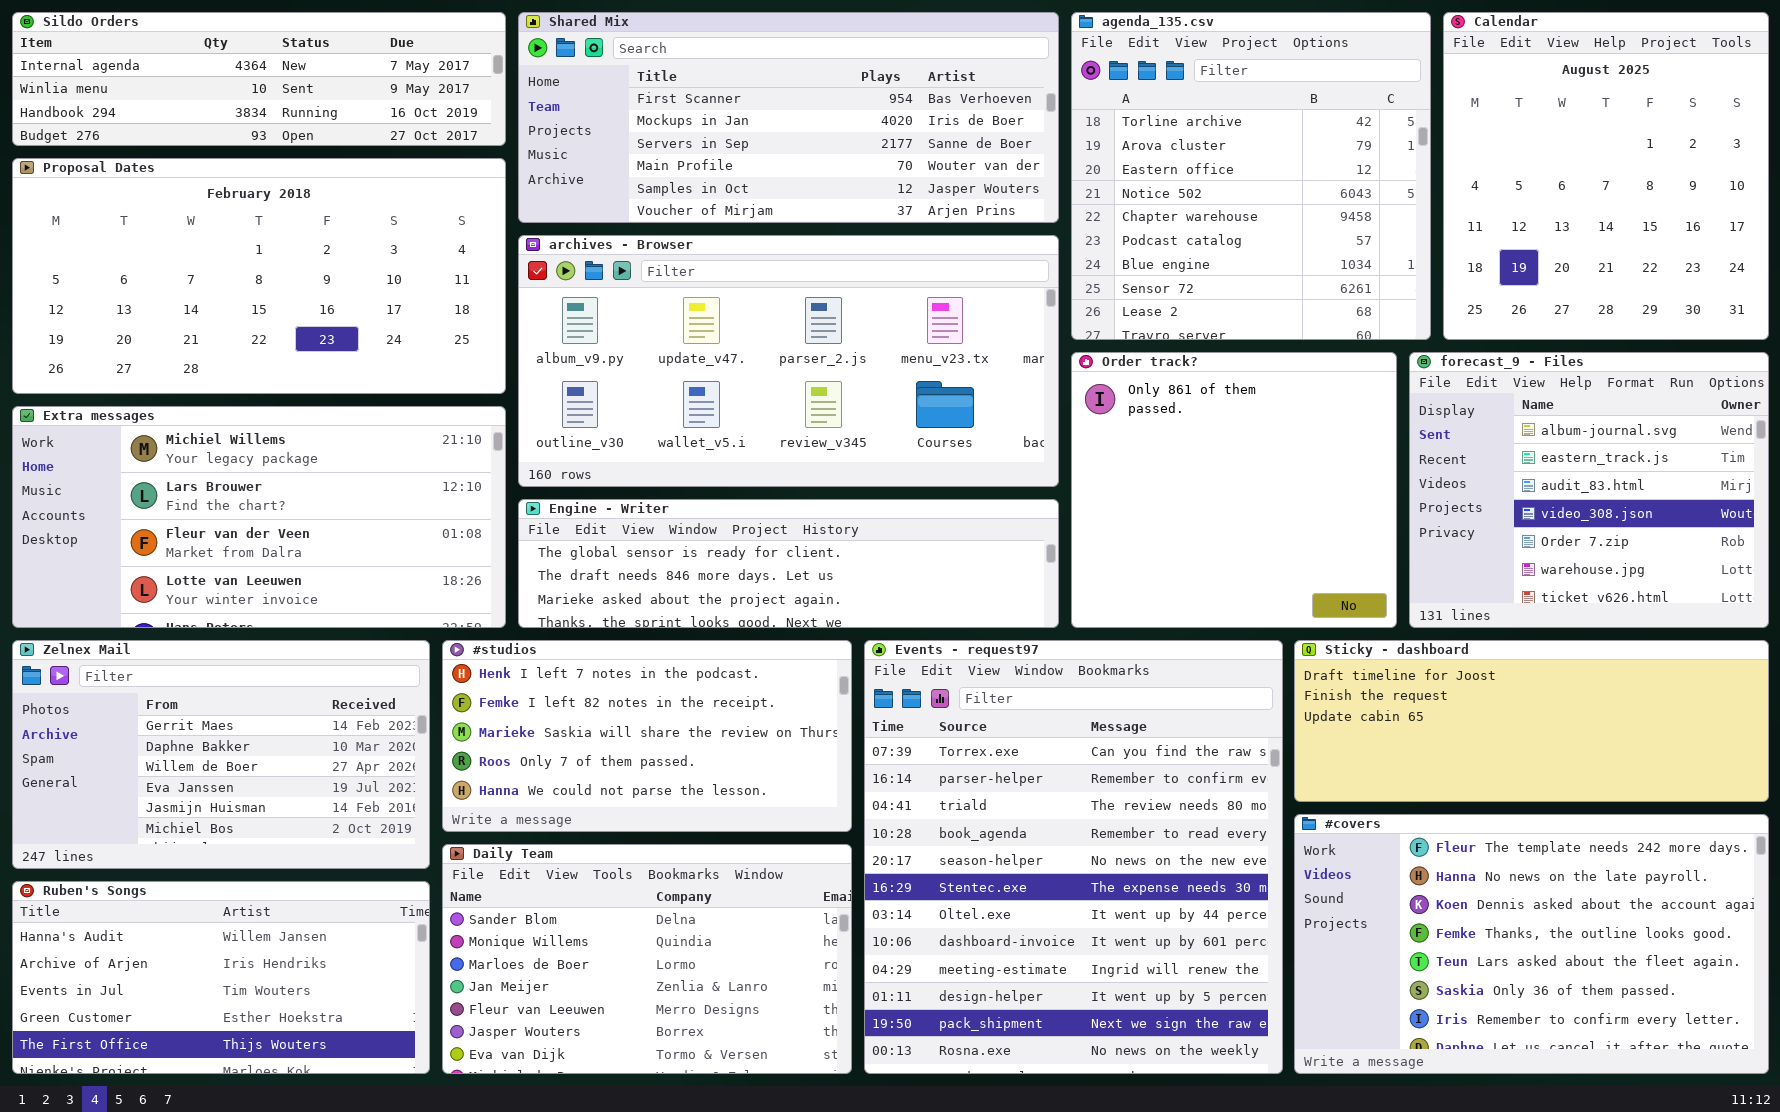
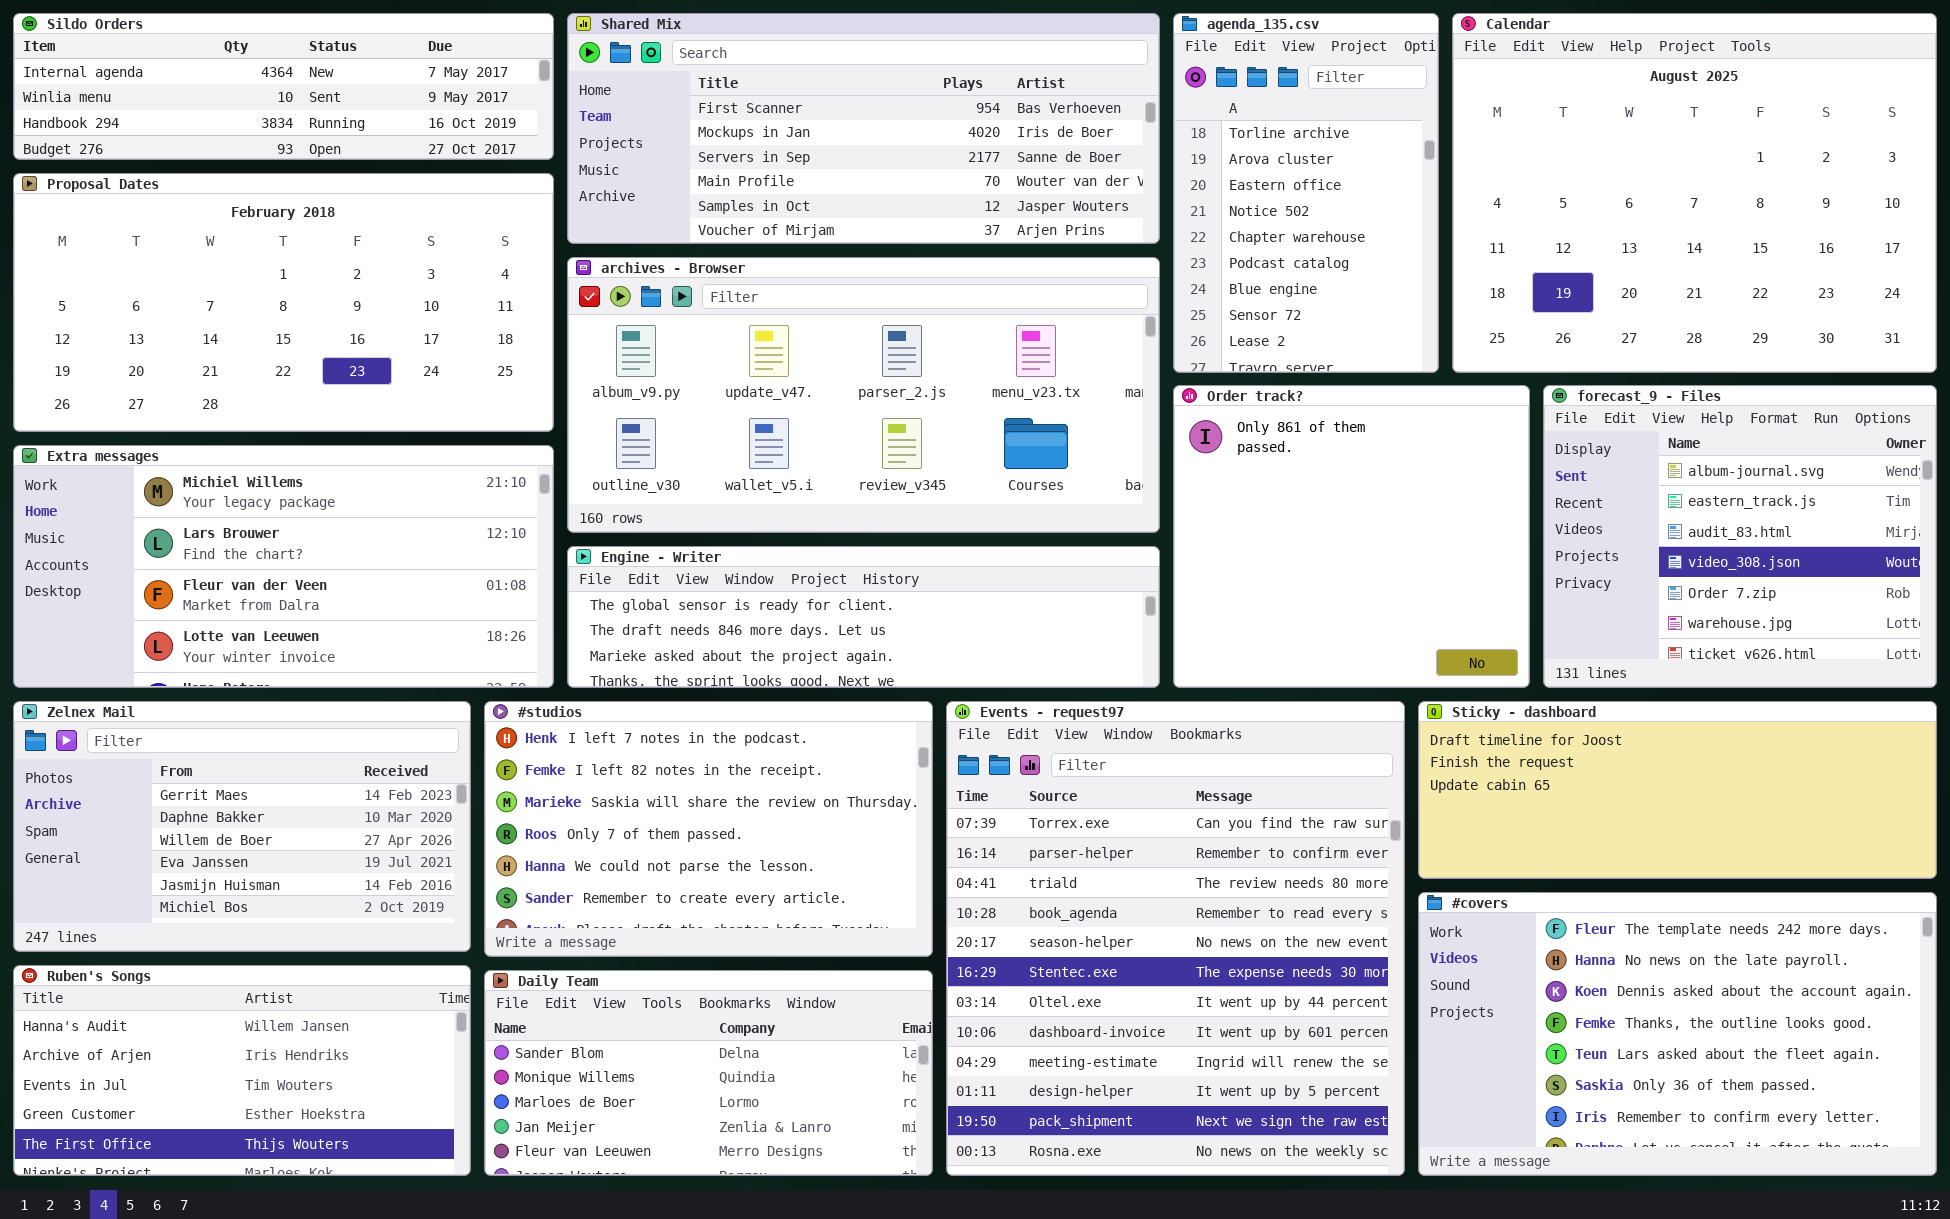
agenda_135.csv: [1071,12,1431,340] -> [1173,13,1439,373], resized
Calendar: [1443,12,1769,340] -> [1452,13,1937,373], resized
#studios: [442,640,852,832] -> [484,701,933,957], resized
Daily Team: [442,844,852,1074] -> [484,970,933,1176], resized

